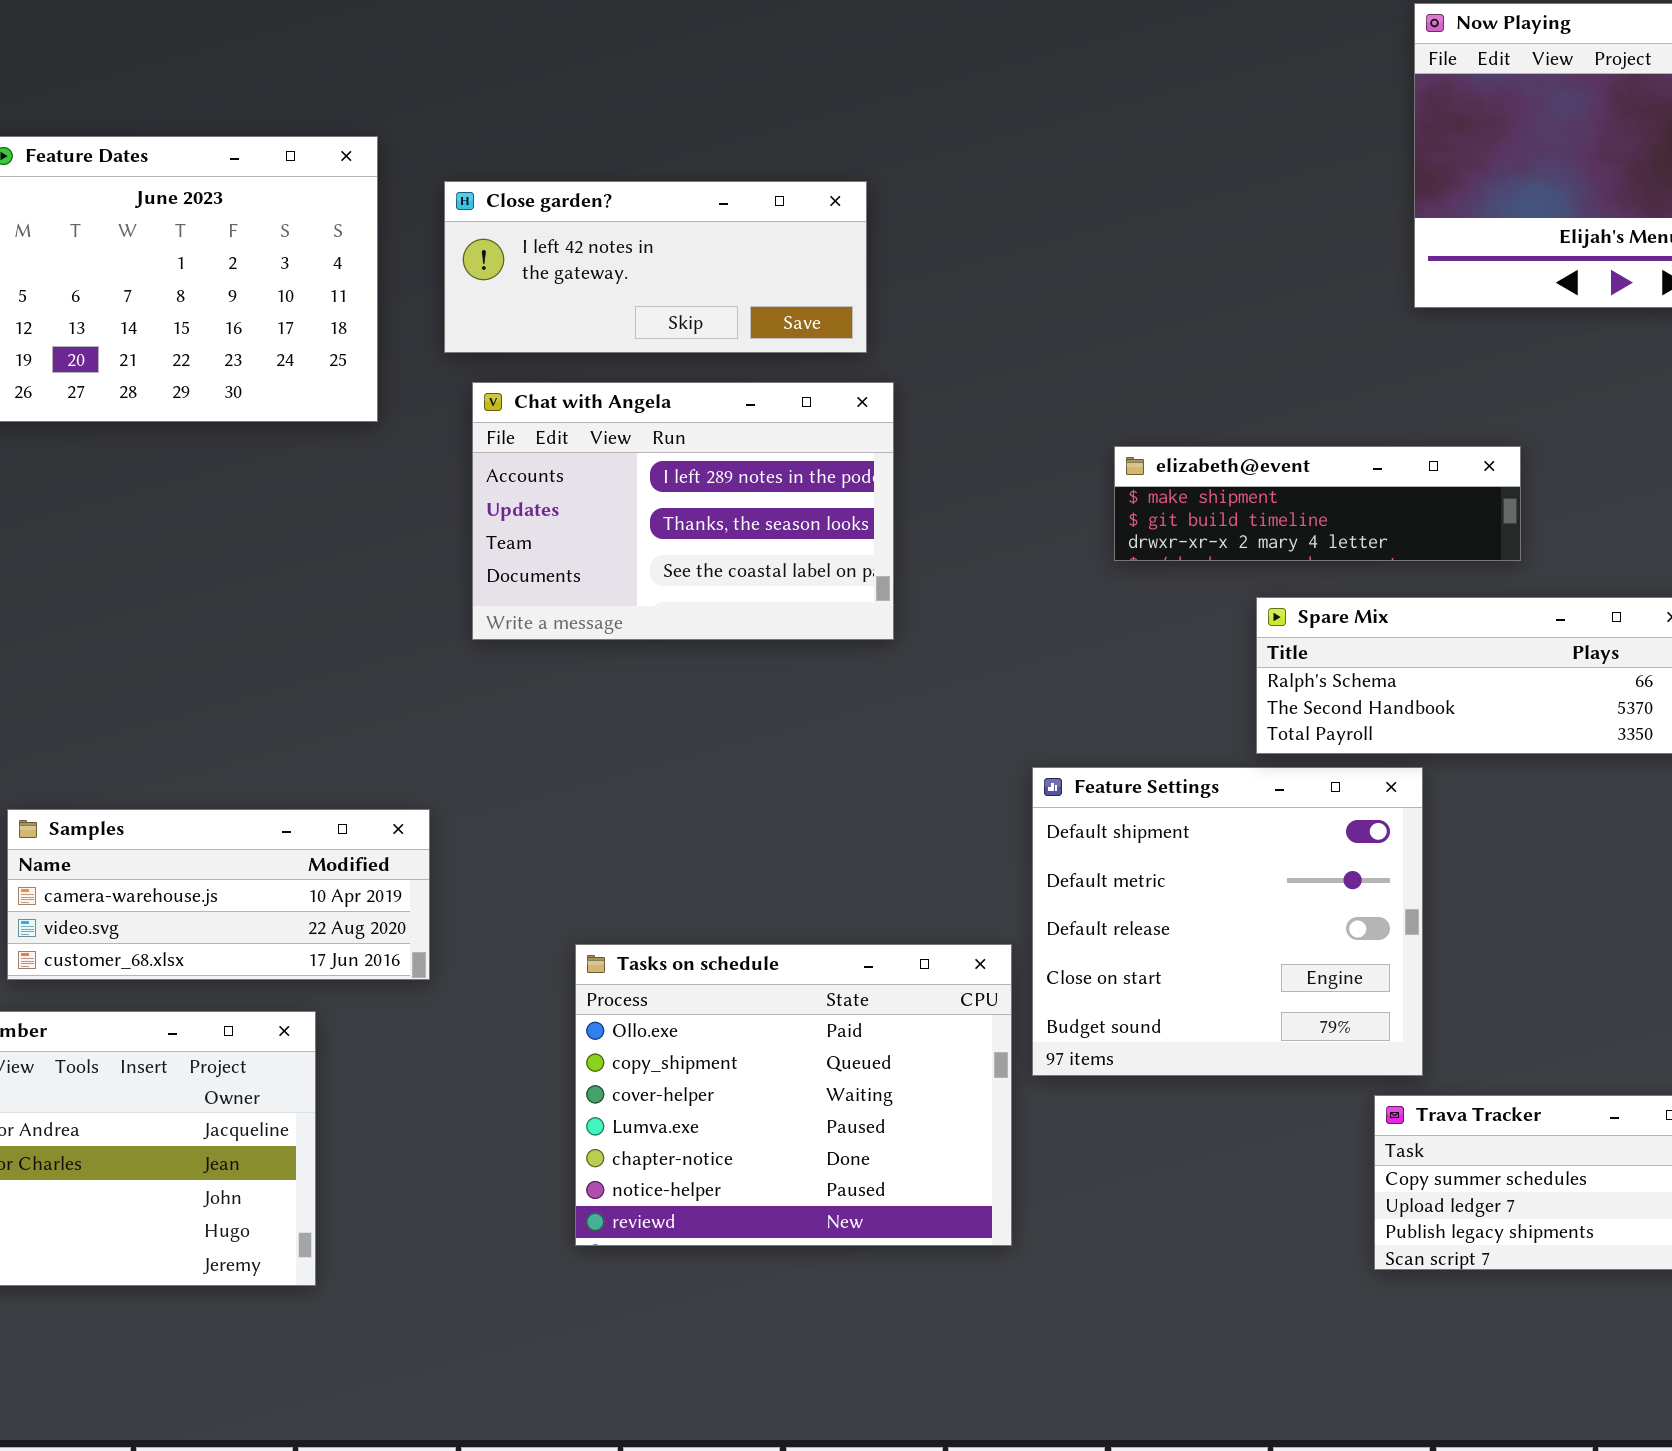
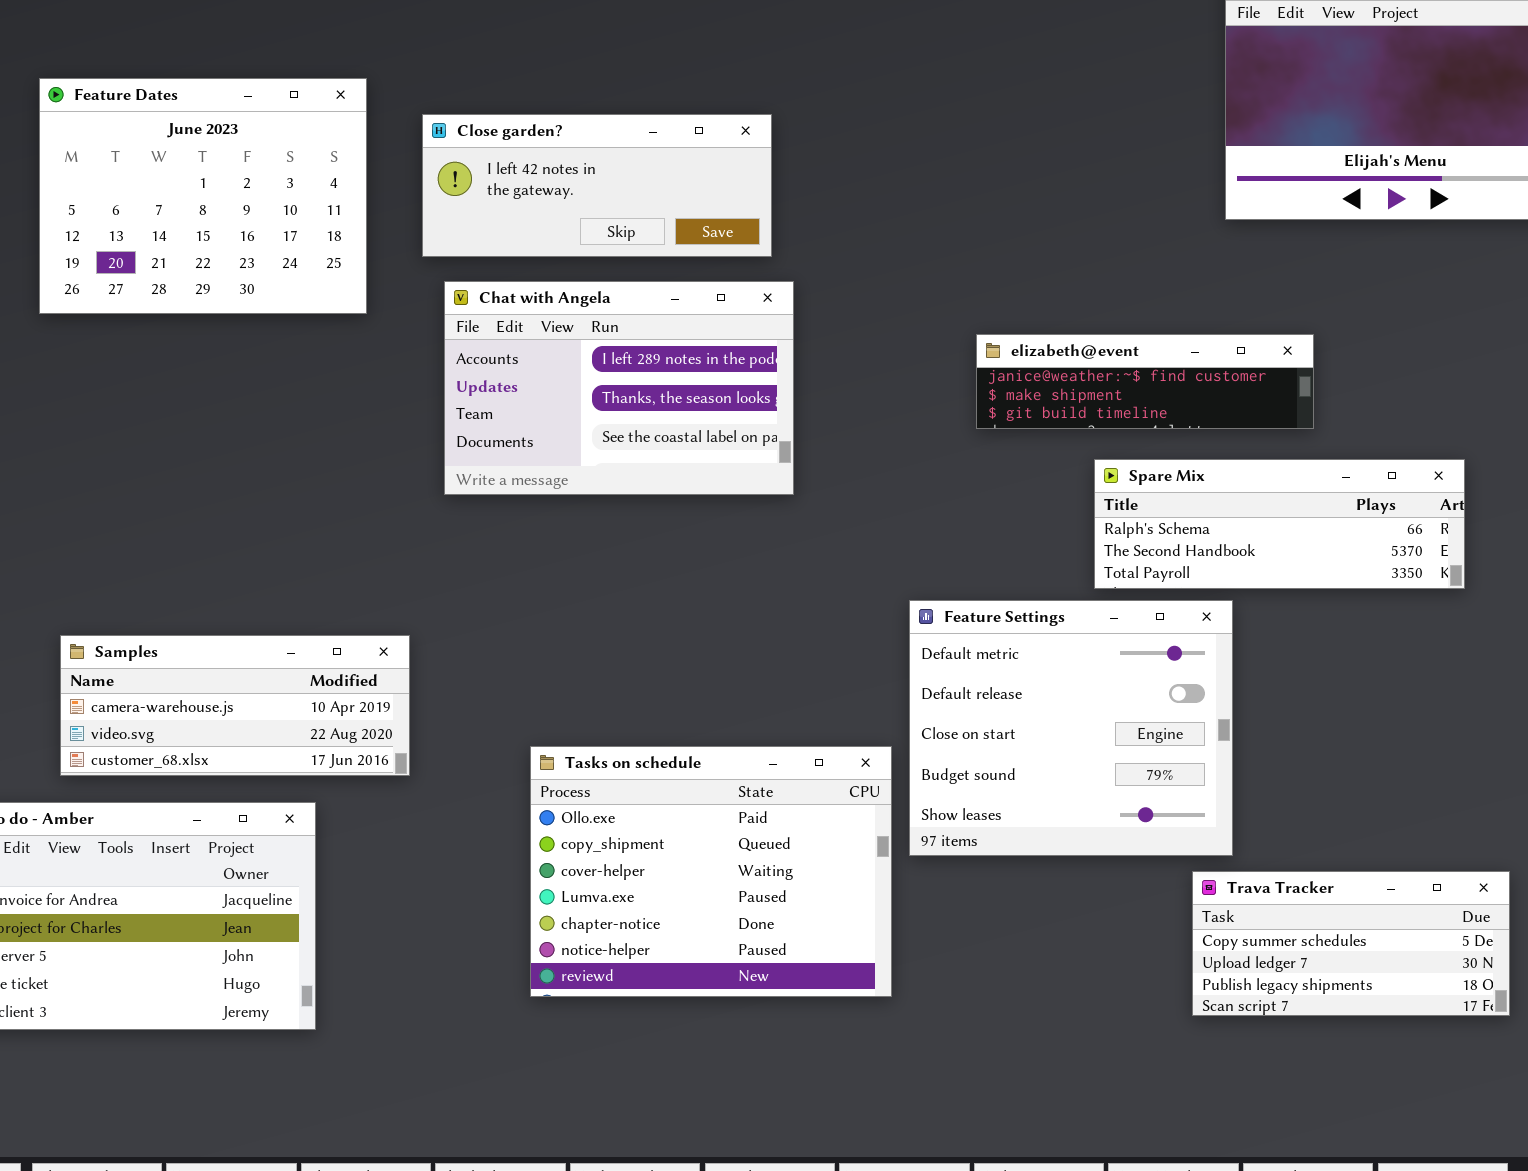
elizabeth@event: [1114,446,1521,561] -> [976,334,1314,429], scrolled up 1 row
Feature Settings: [1032,767,1423,1076] -> [909,600,1233,856], scrolled down 1 row

